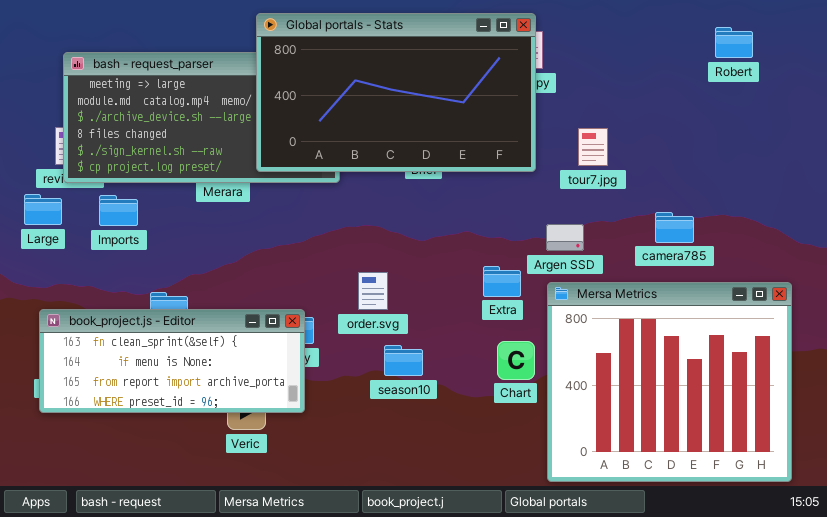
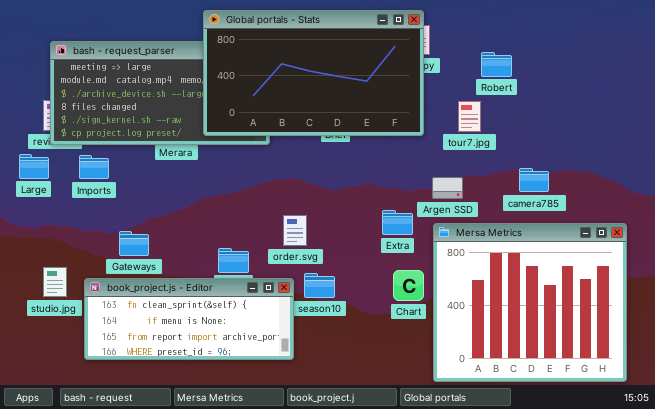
Robert: [715,27,753,58] -> [481,52,512,77], moved
book_project.js - Editor: [39,309,305,413] -> [84,278,294,360], moved

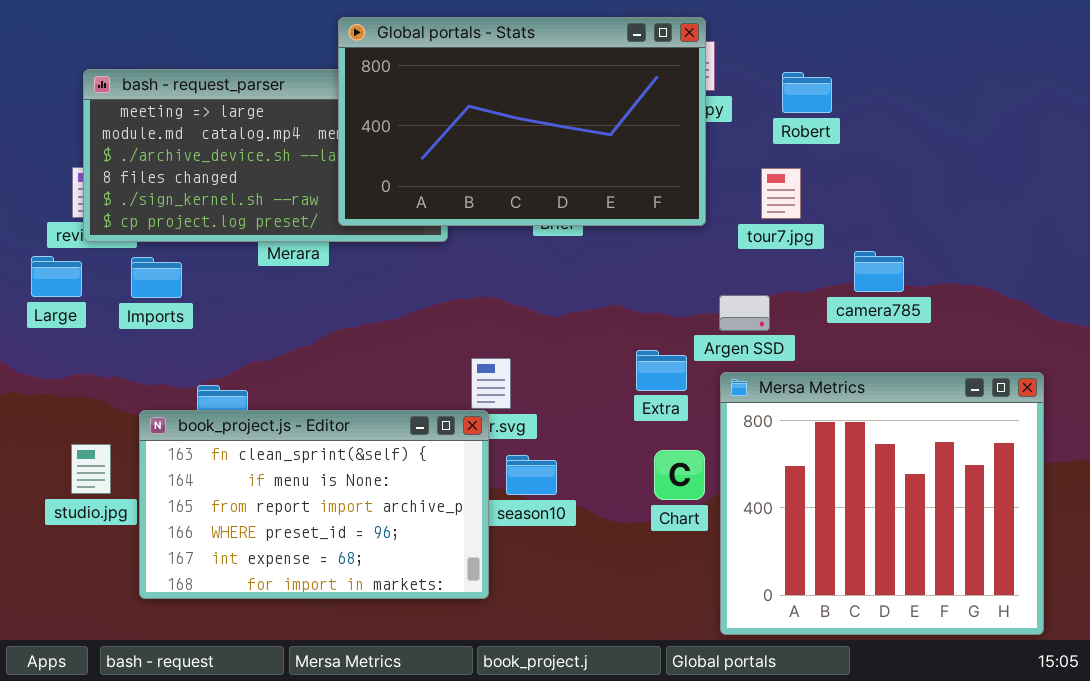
Robert: [481,52,512,77] -> [782,72,832,113], moved
camera785: [519,168,549,192] -> [854,251,904,292], moved
book_project.js - Editor: [84,278,294,360] -> [139,410,489,599], resized

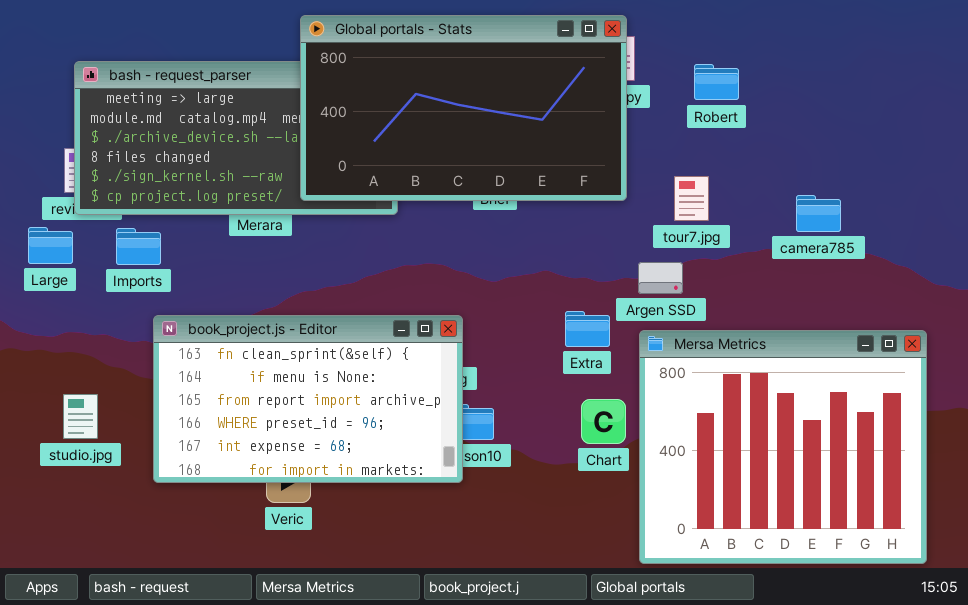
tour7.jpg: [761,168,801,219] -> [674,176,709,221], moved
camera785: [854,251,904,292] -> [796,195,841,232], moved
book_project.js - Editor: [139,410,489,599] -> [153,315,463,483], moved

